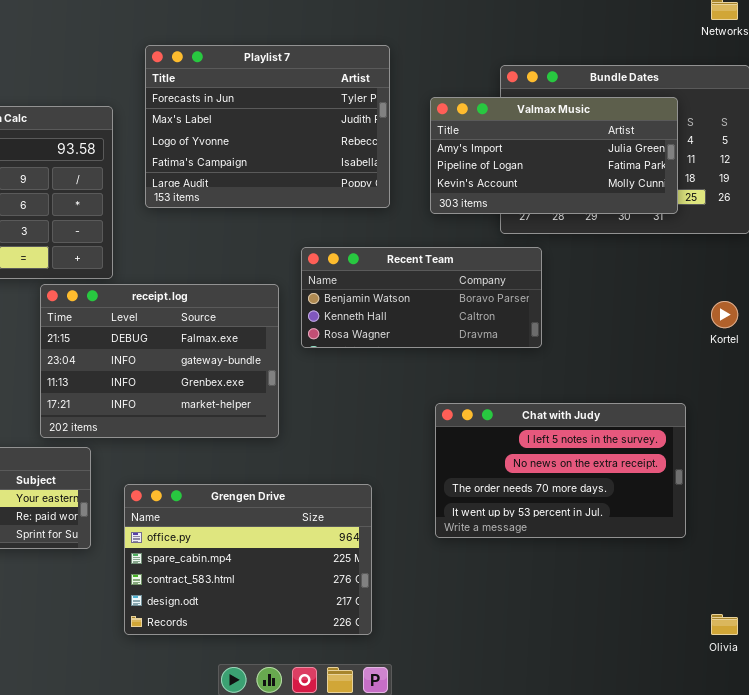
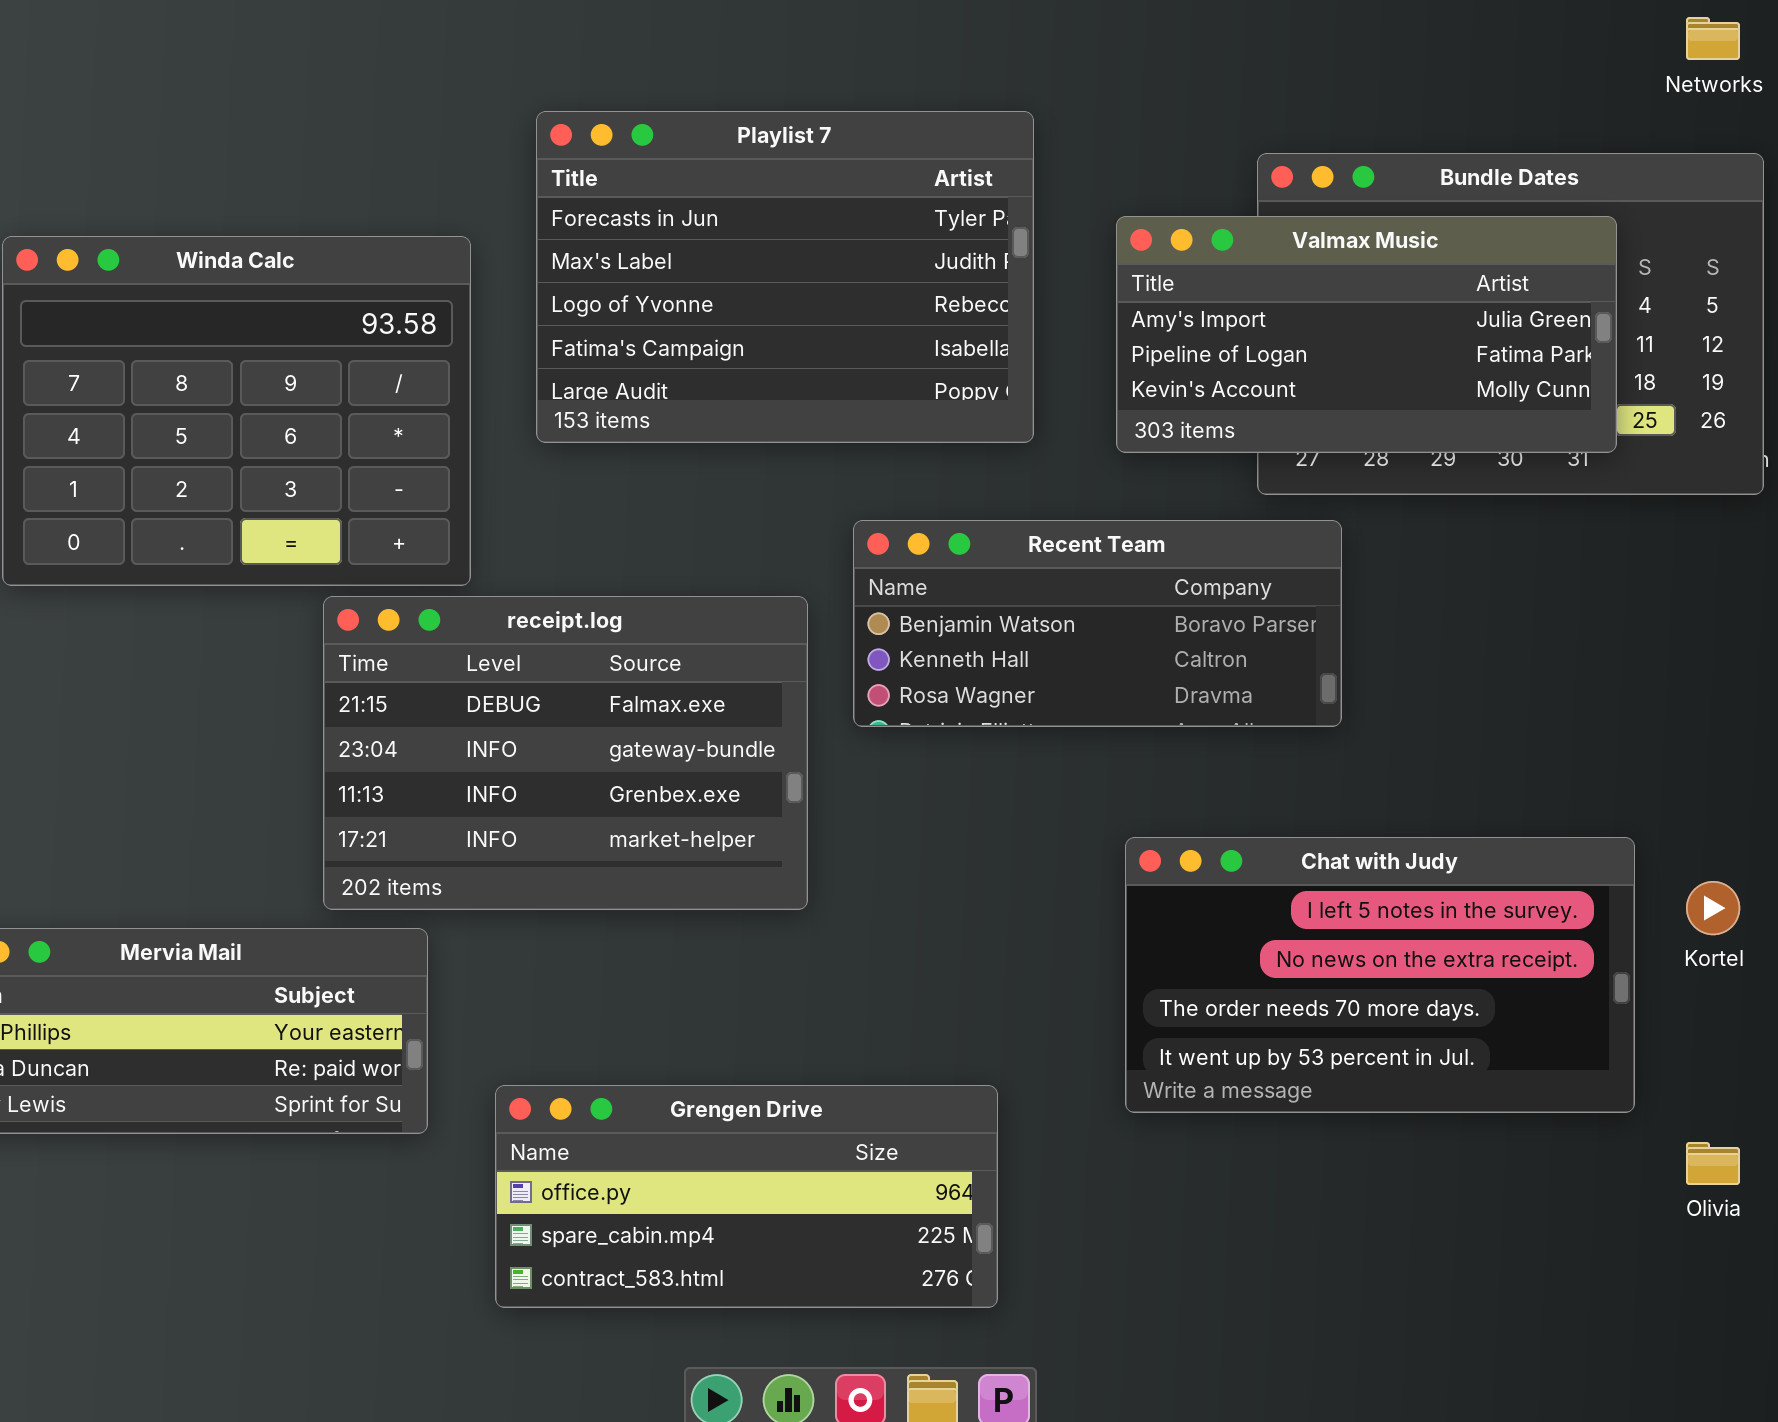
Kortel: [711,301,738,328] -> [1686,881,1740,935], moved
Grengen Drive: [124,484,372,635] -> [495,1085,998,1308], resized
Olivia: [711,614,738,635] -> [1686,1142,1740,1185], moved

